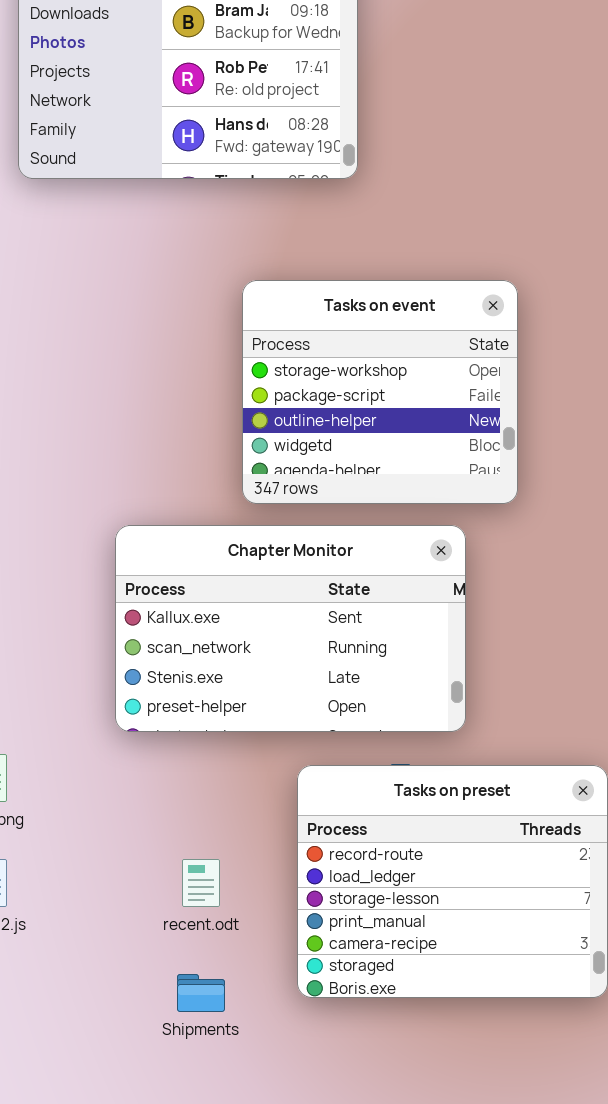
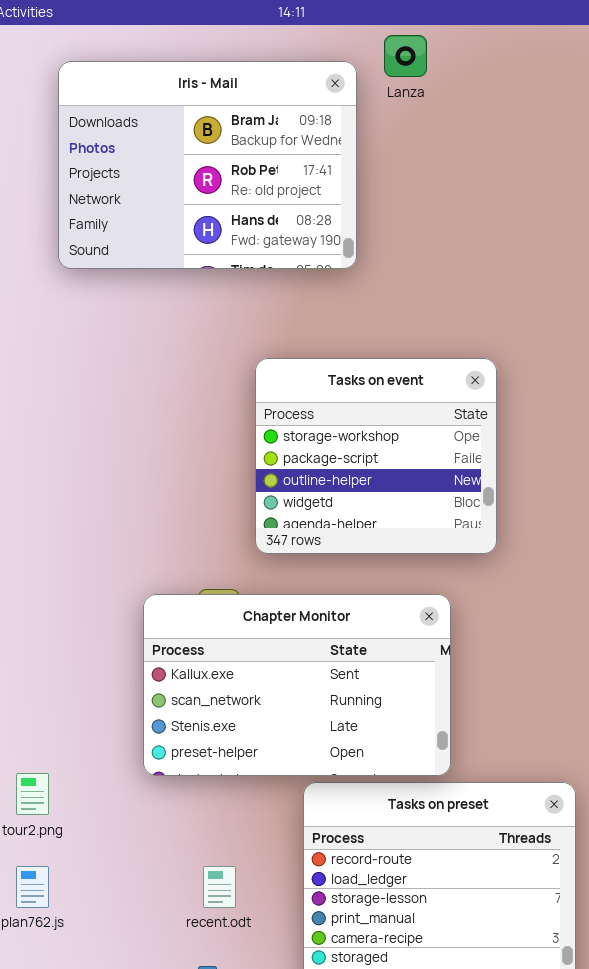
Chapter Monitor: [115,525,466,732] -> [143,594,451,776], moved

